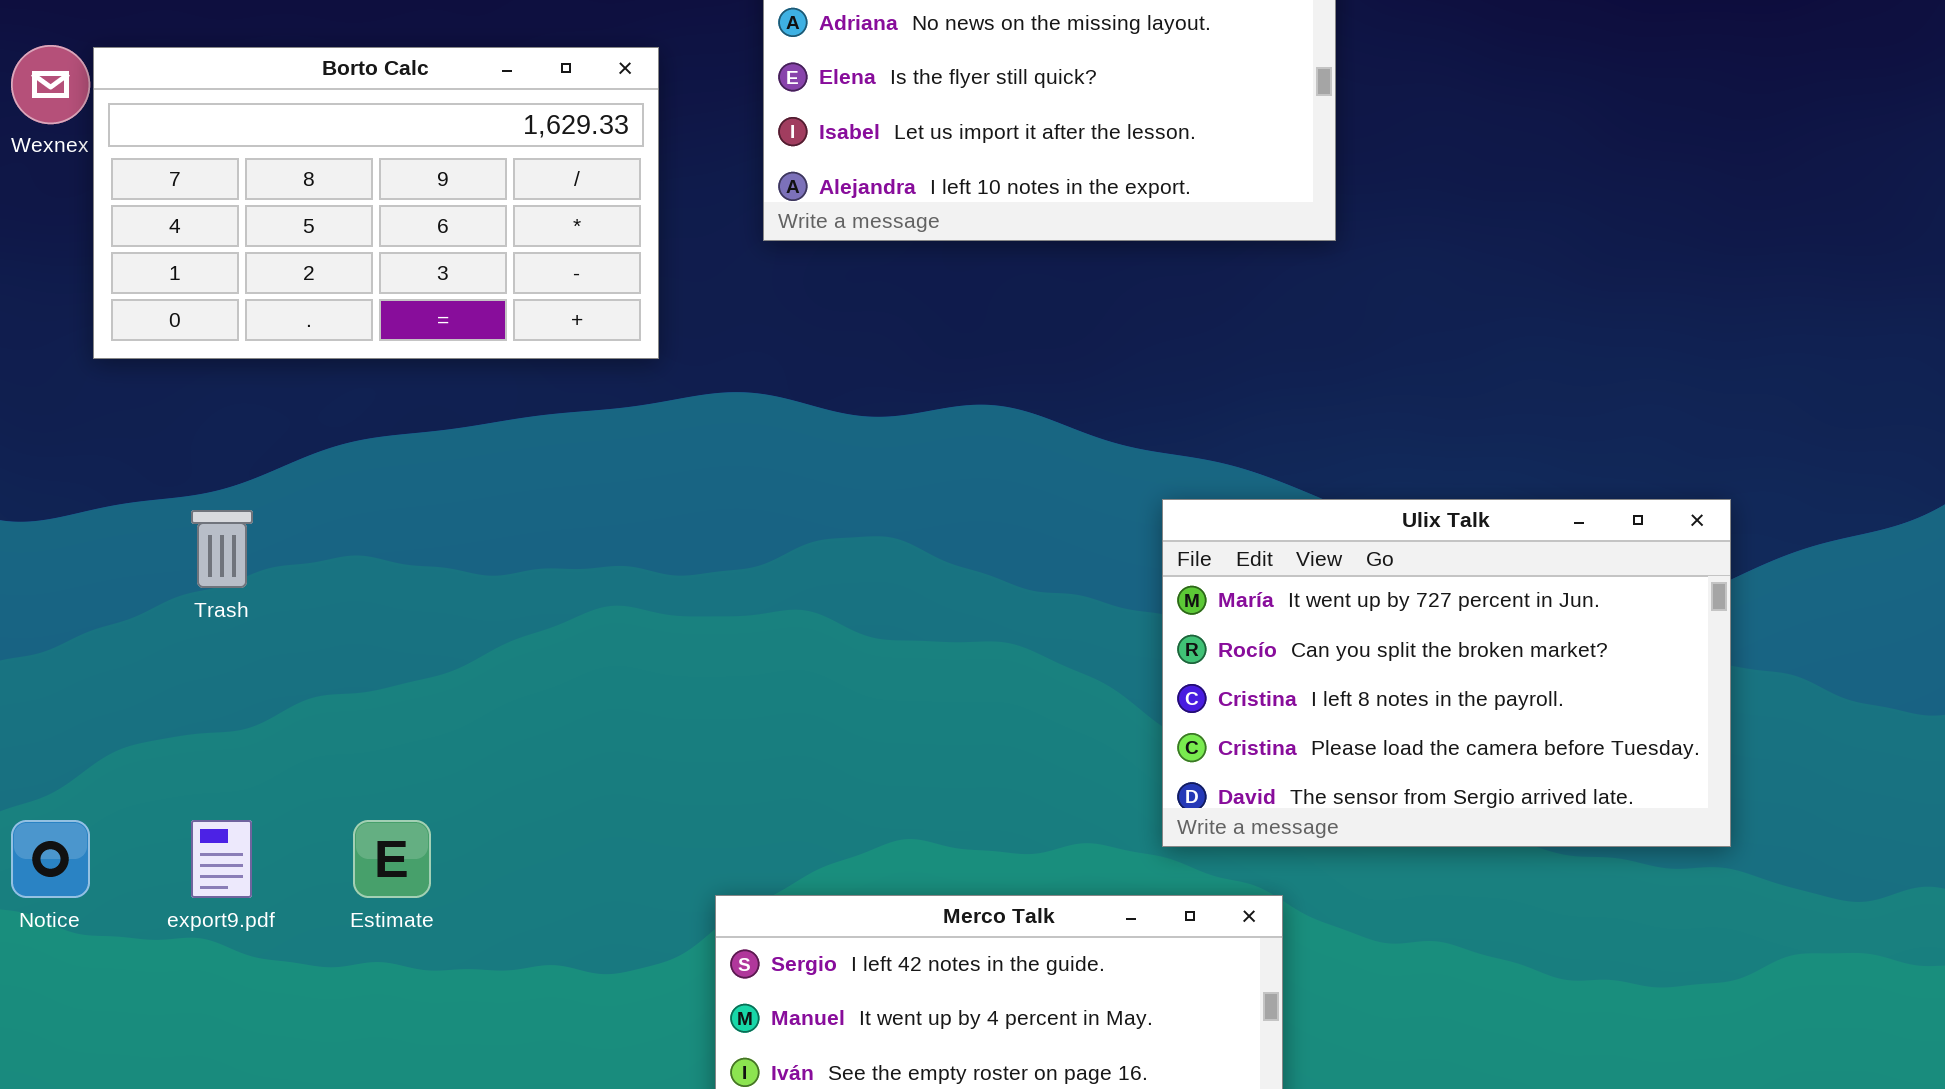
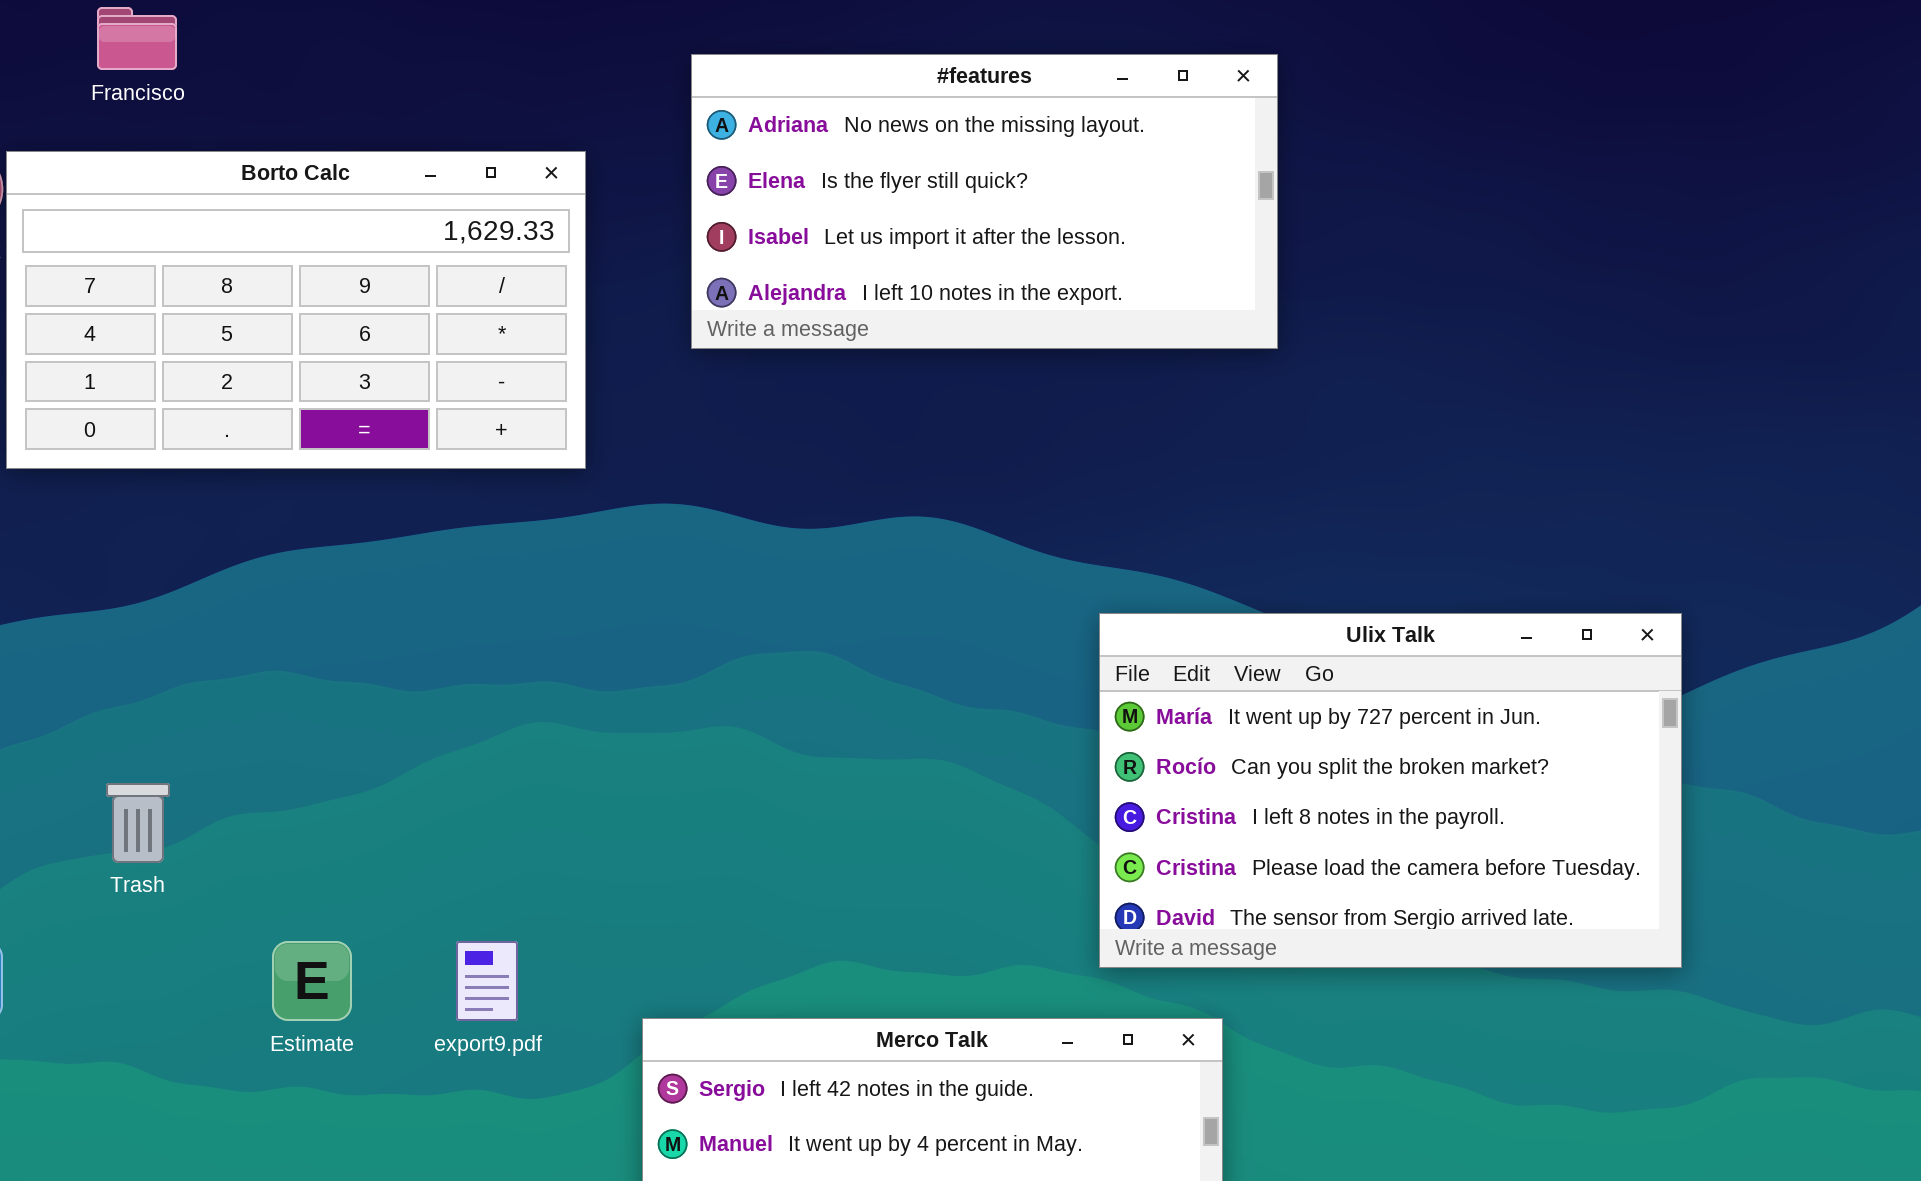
Trash: [191,510,253,588] -> [106,783,170,863], moved
export9.pdf: [191,820,252,898] -> [456,941,518,1021], moved

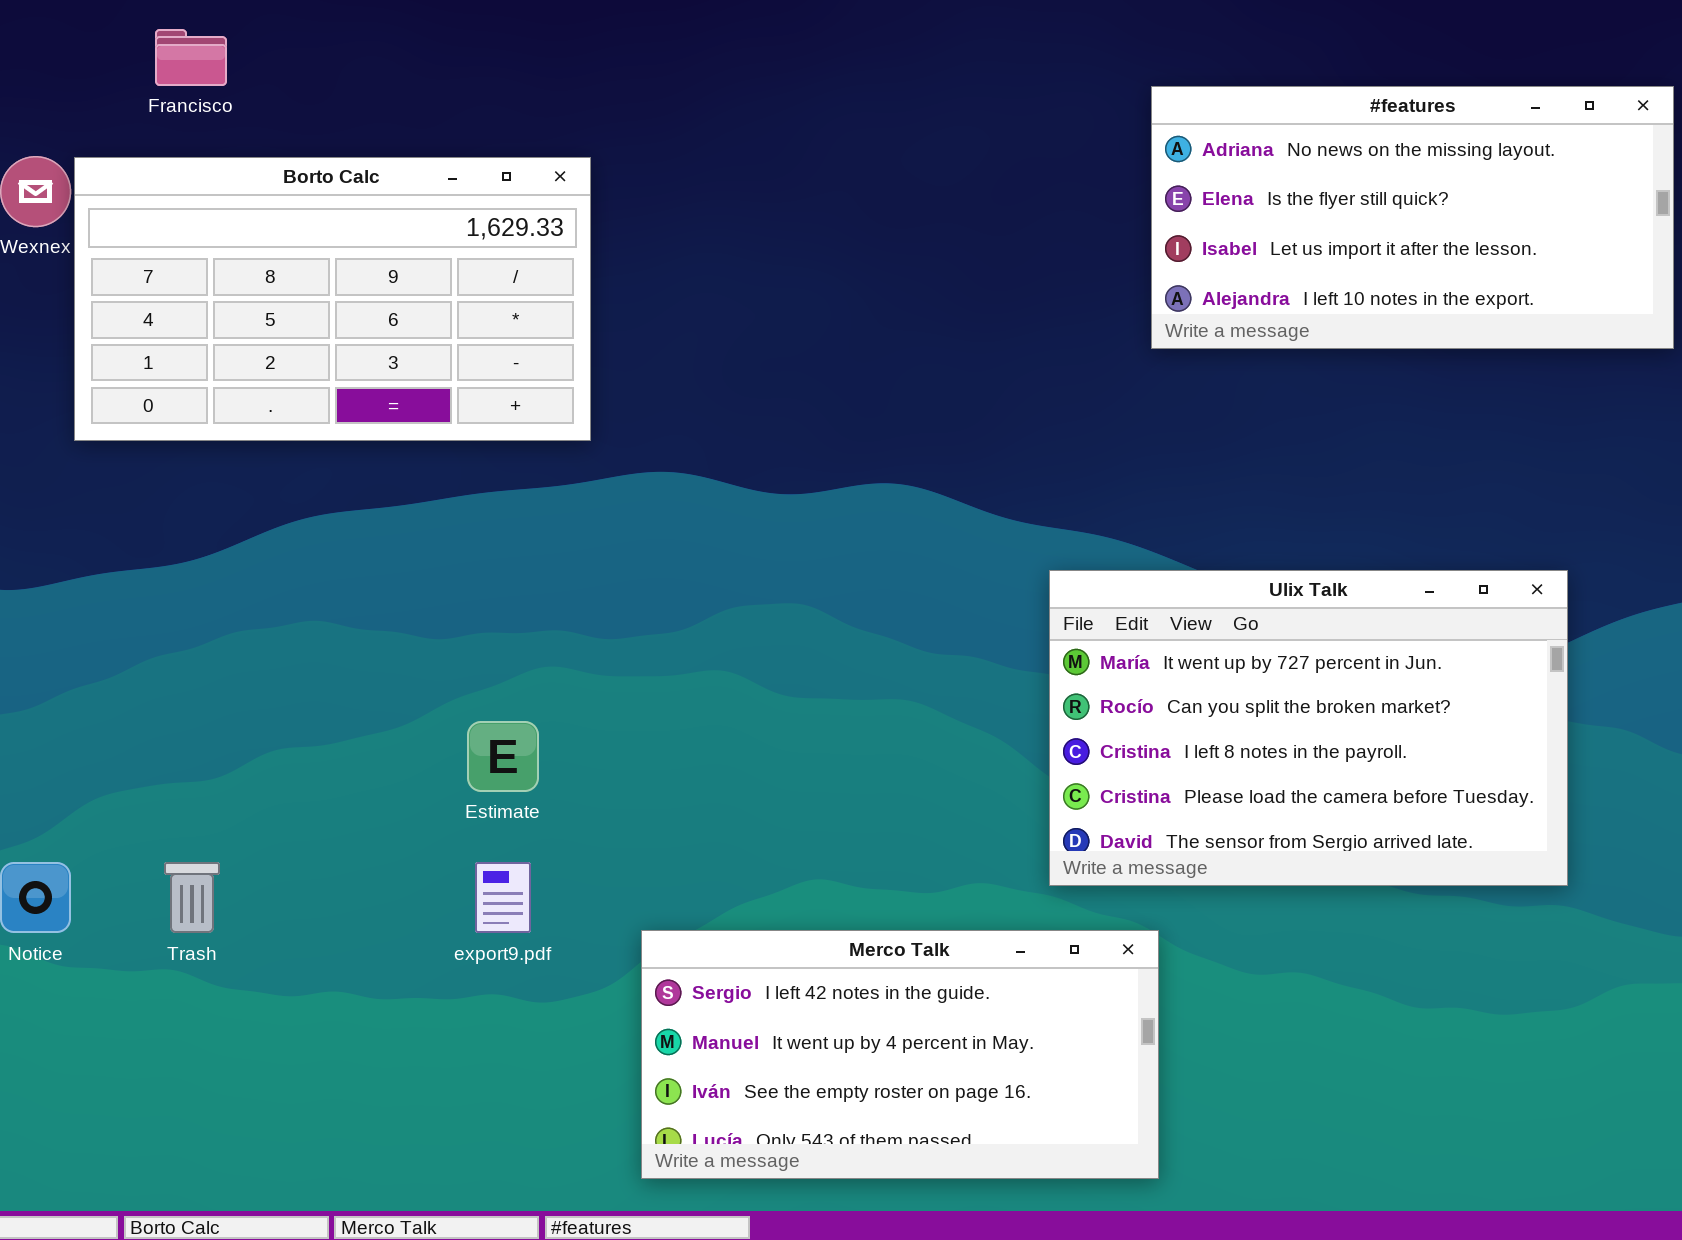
#features: [691,54,1278,349] -> [1151,86,1674,349], moved
Trash: [106,783,170,863] -> [164,862,220,933], moved
Estimate: [272,941,352,1021] -> [467,721,539,792], moved

